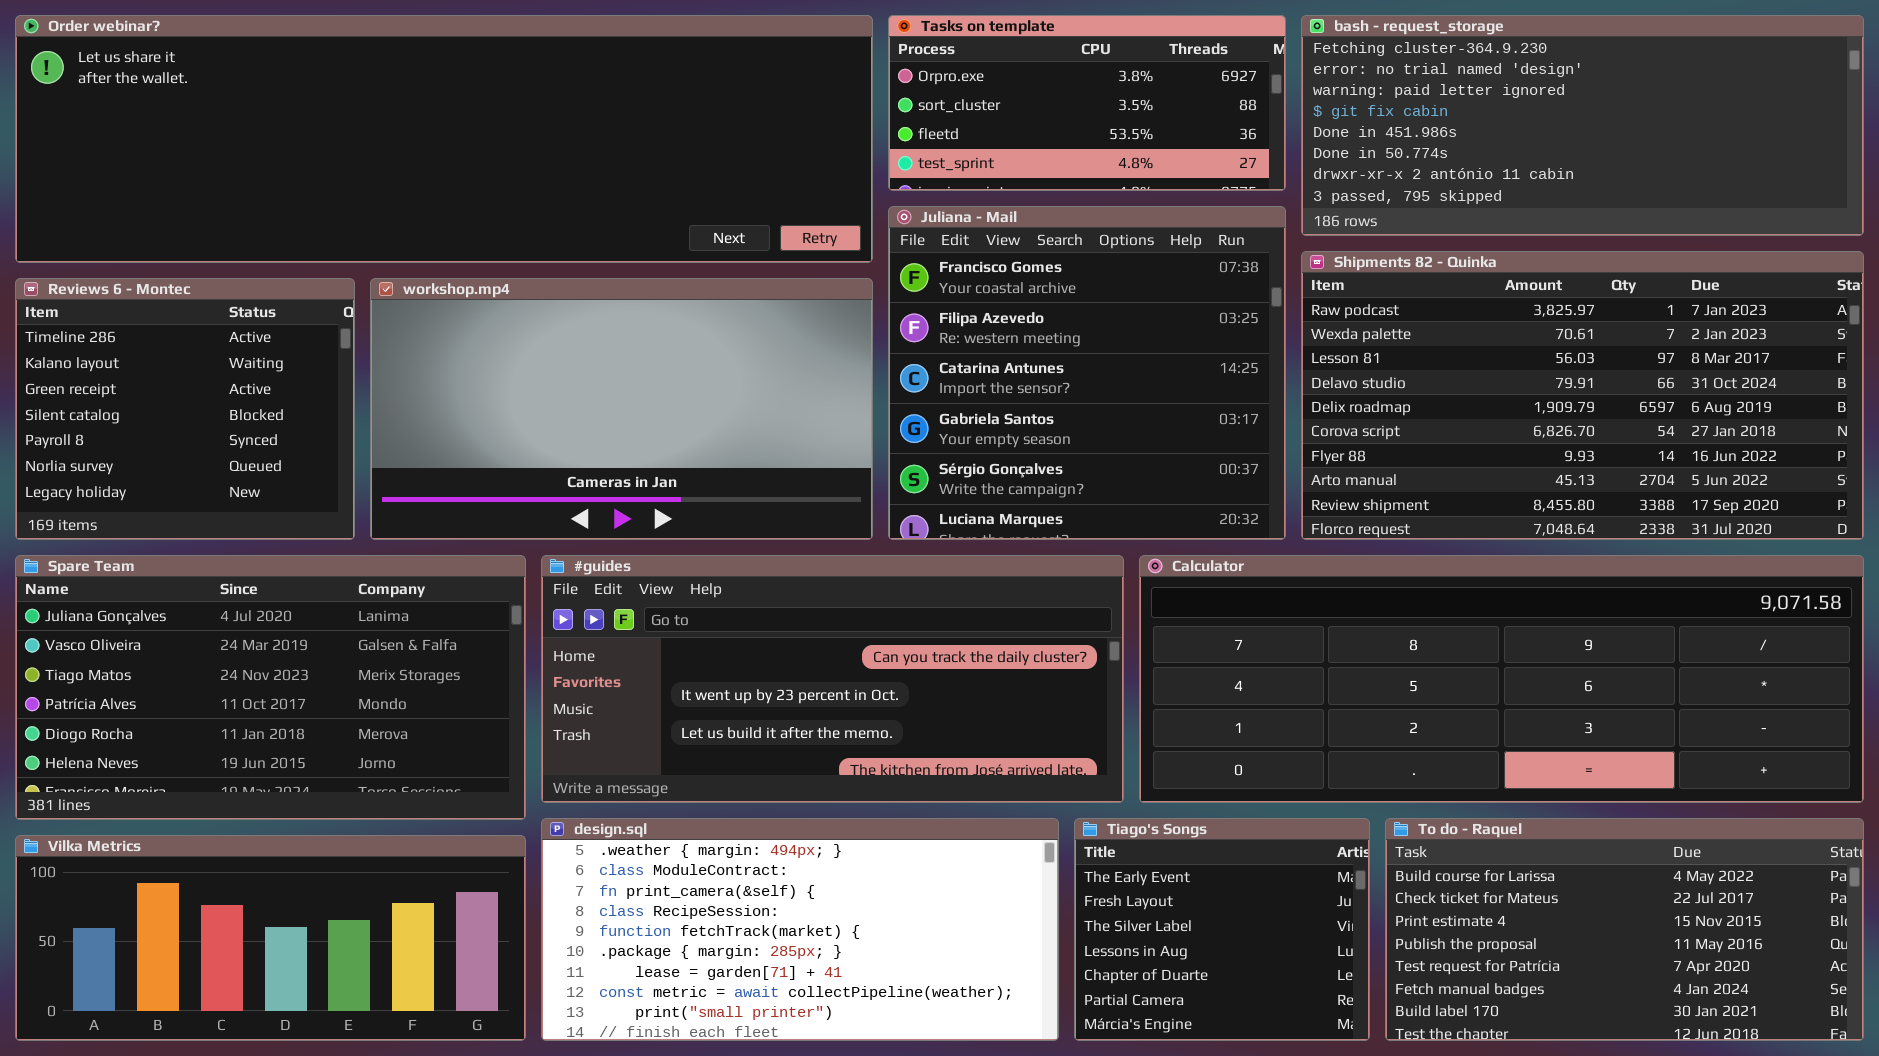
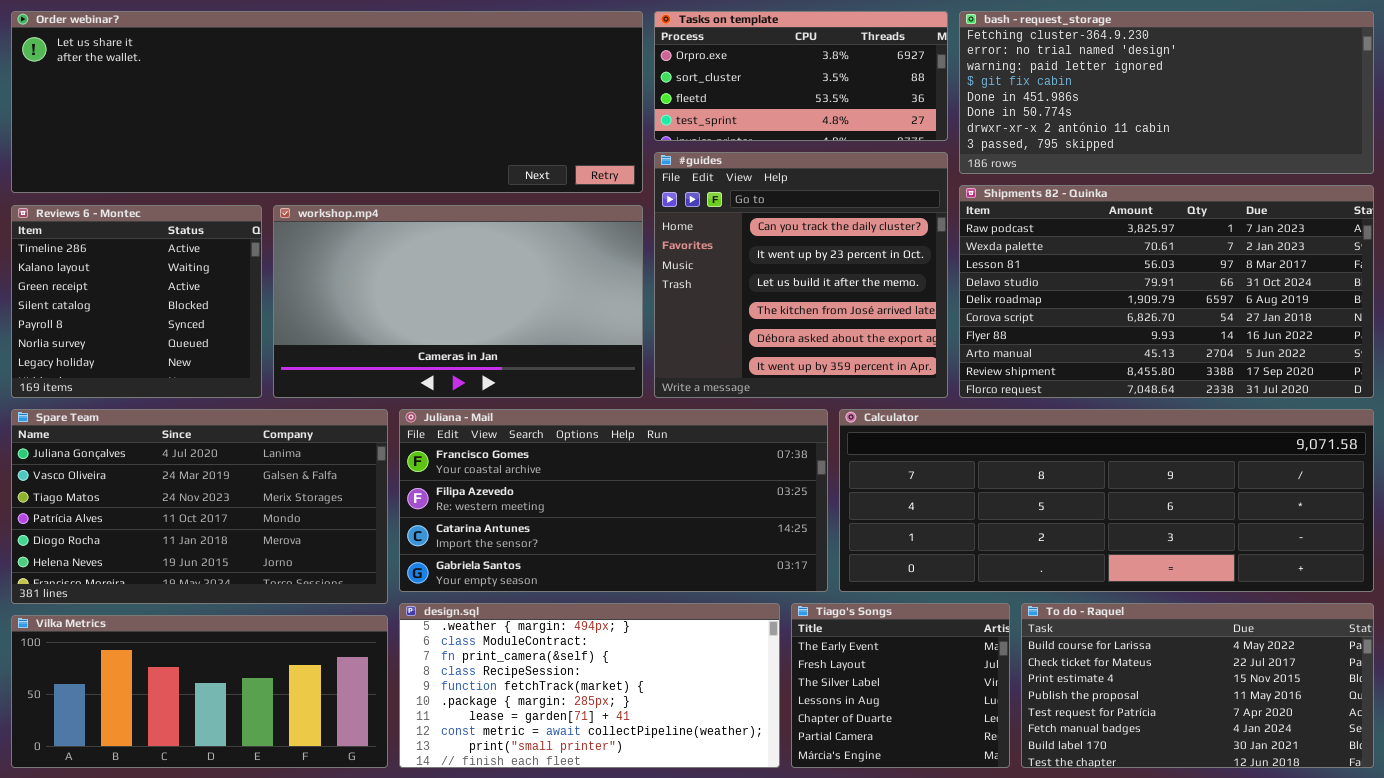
Juliana - Mail: [888,206,1286,540] -> [399,409,828,592], moved, resized
#guides: [541,555,1124,803] -> [654,152,948,398], moved, resized

